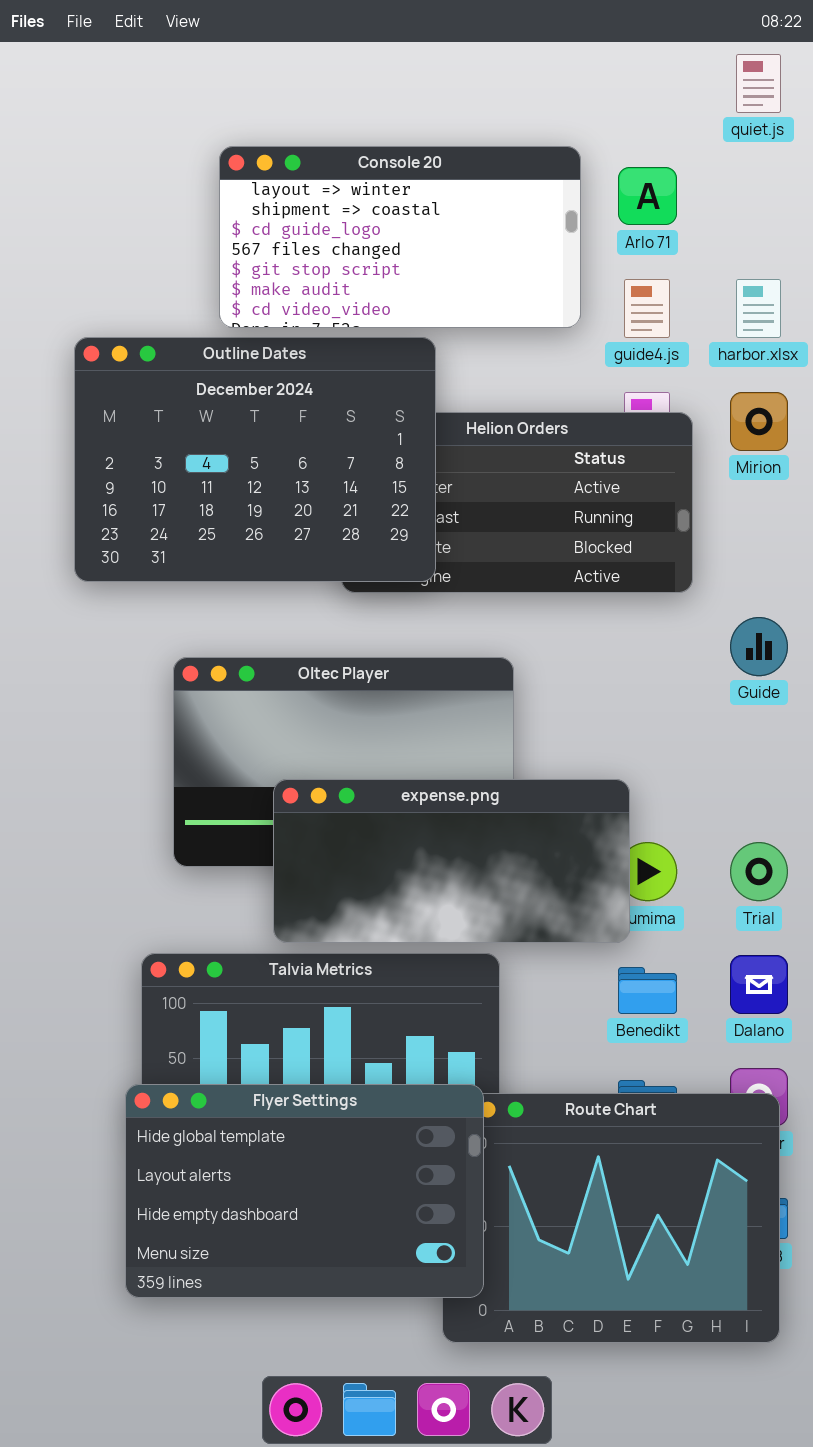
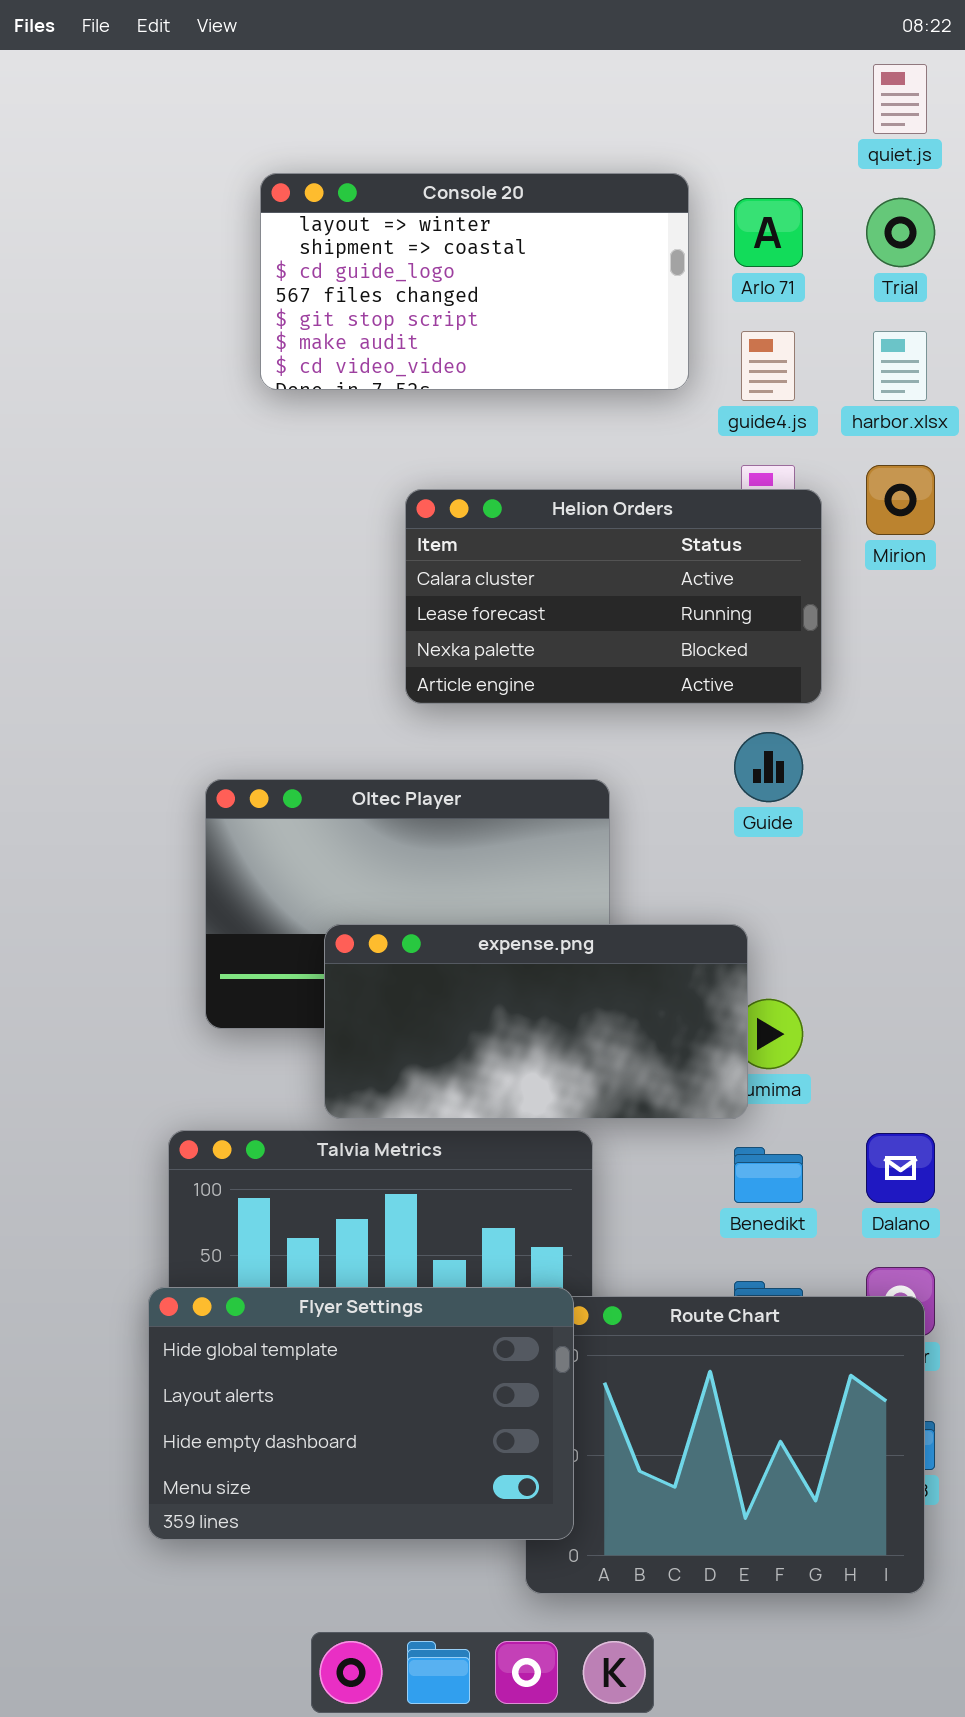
Outline Dates: [74,337,436,582] -> none, closed
Guide: [730,617,788,676] -> [734,732,803,802], moved
Trial: [730,842,788,901] -> [866,198,935,267], moved

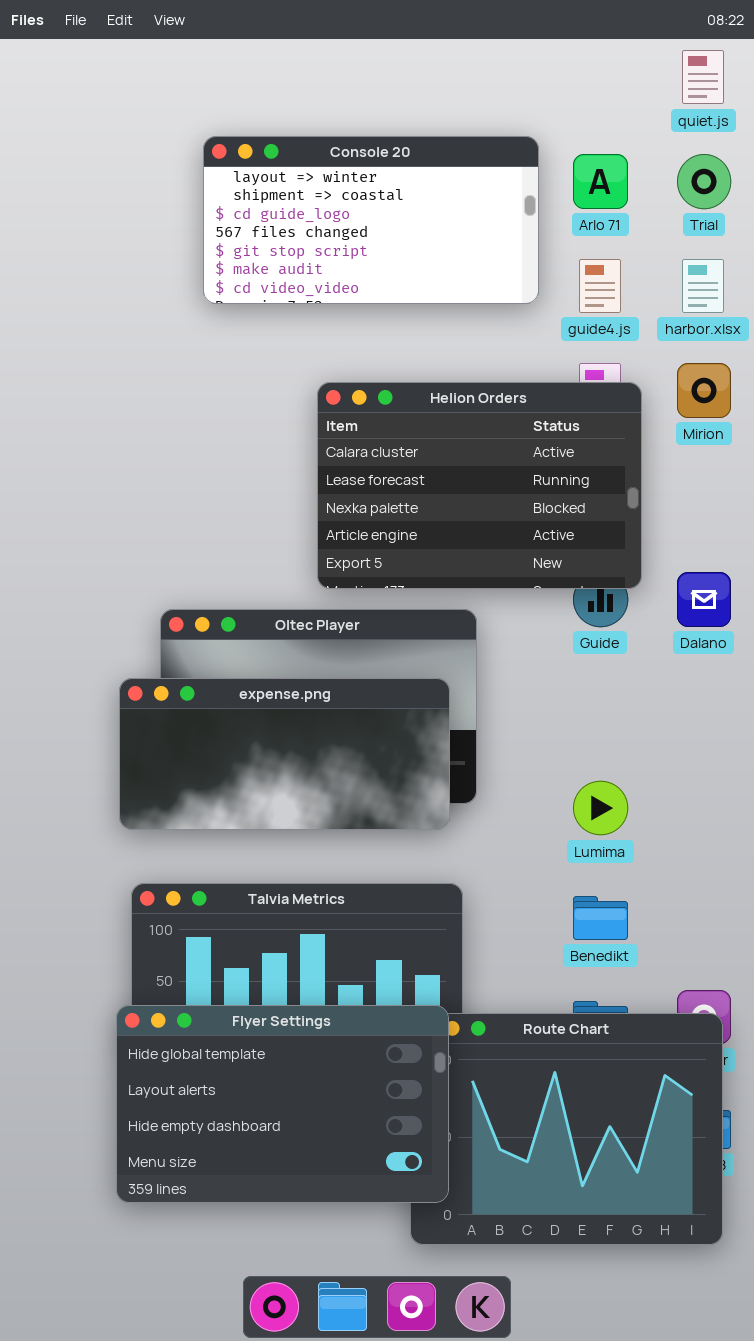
Helion Orders: [405,489,822,704] -> [317,382,642,589], resized
expense.png: [324,924,748,1119] -> [119,678,450,830], moved
Dalano: [866,1133,935,1203] -> [677,572,731,627], moved

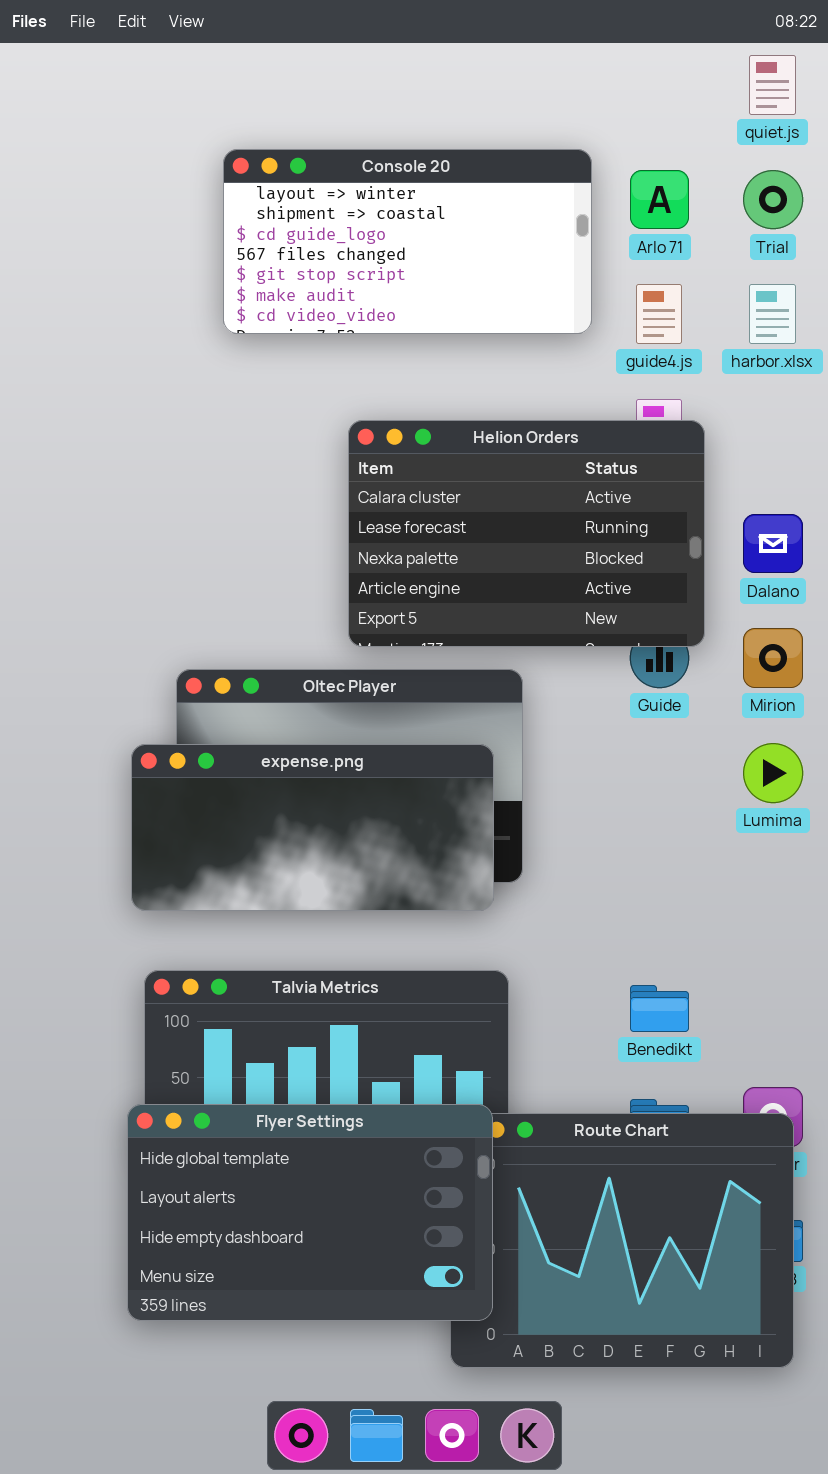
Mirion: [677,363,731,418] -> [743,628,803,688], moved
Dalano: [677,572,731,627] -> [743,514,803,573], moved
Lumima: [573,781,628,835] -> [743,743,803,803], moved

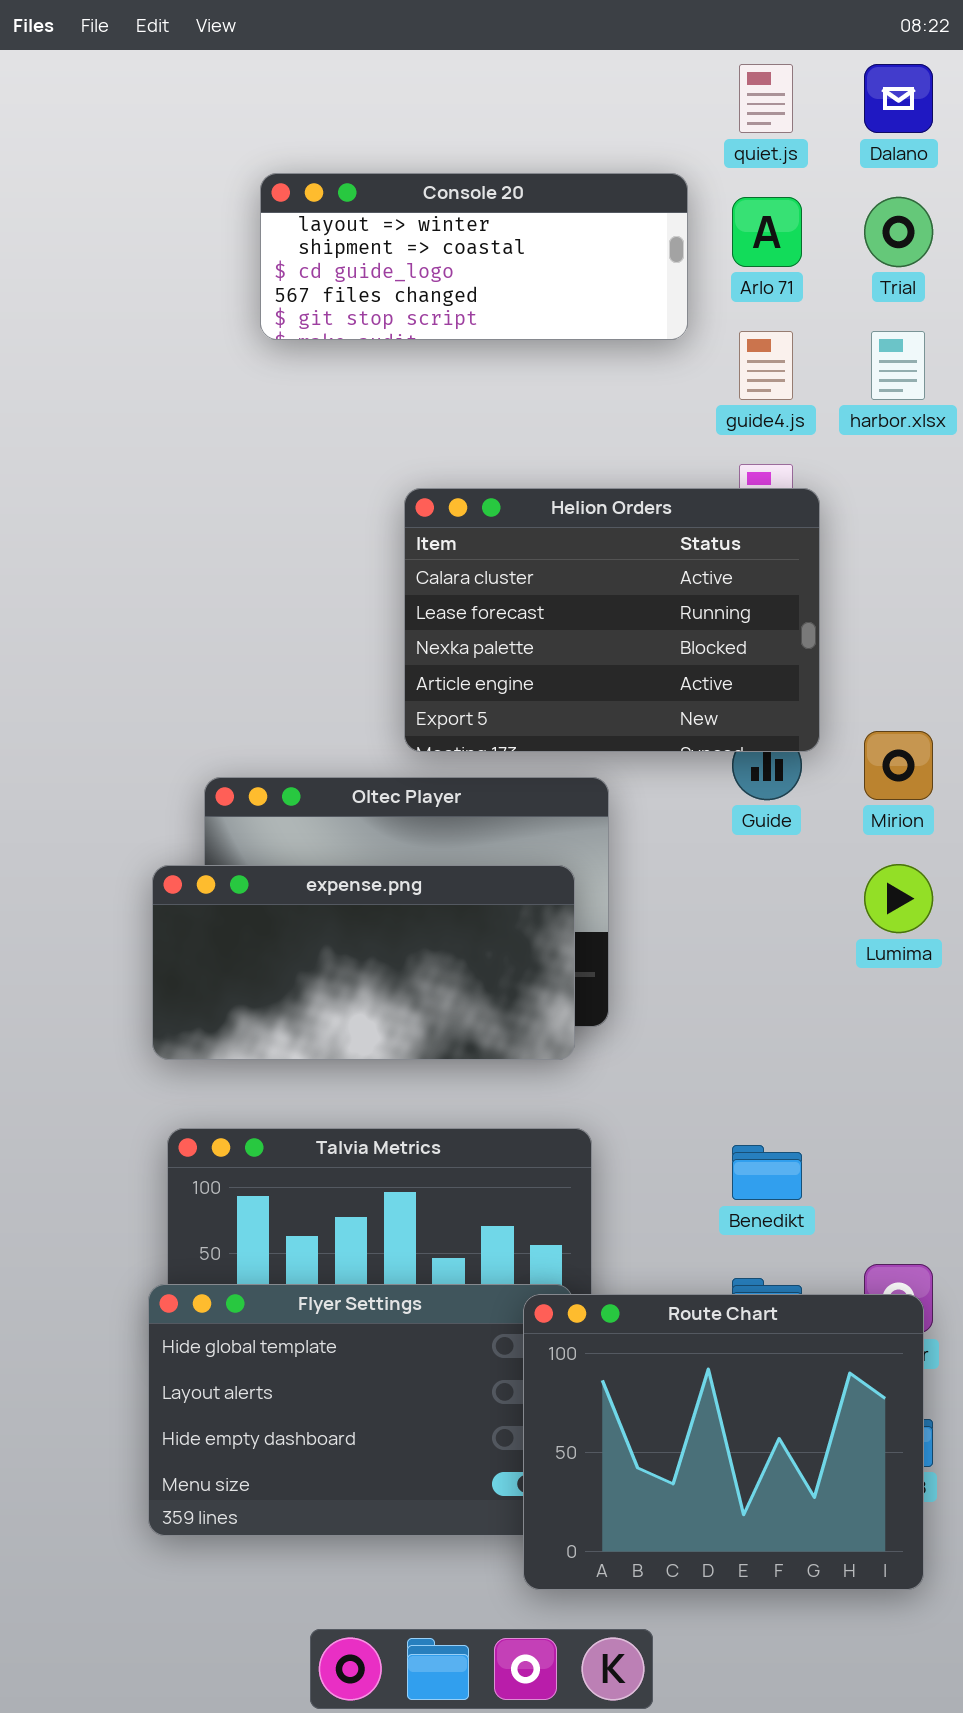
quiet.js: [749,55,796,115] -> [739,64,793,133], moved
Console 20: [223,149,592,334] -> [260,173,688,340], resized
Dalano: [743,514,803,573] -> [864,64,933,133], moved
Route Chart: [450,1113,794,1368] -> [523,1294,924,1590], raised

